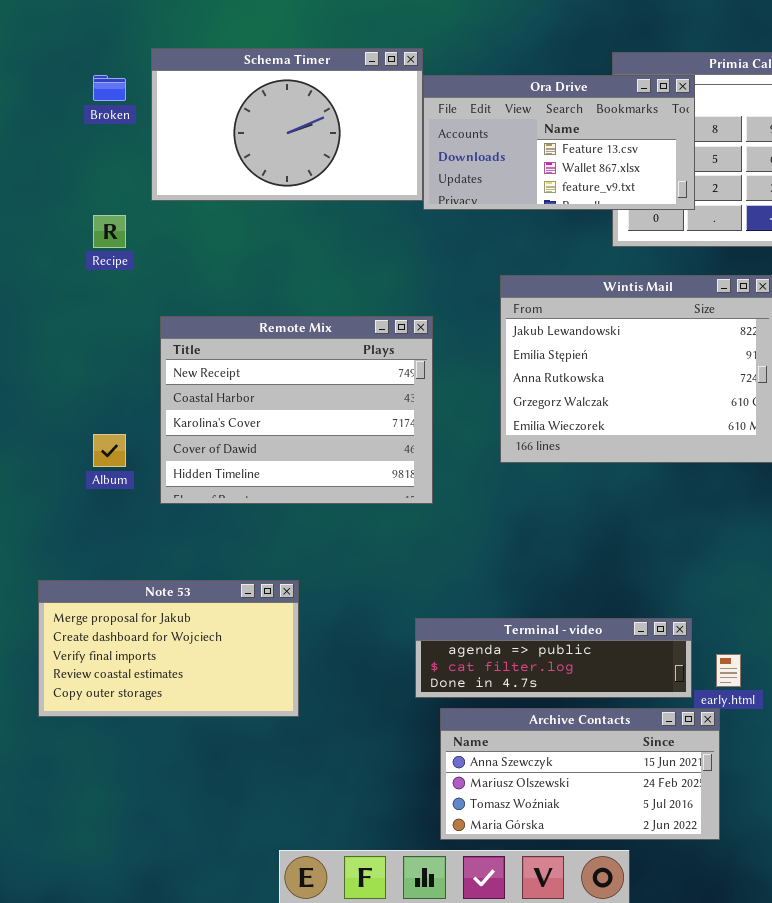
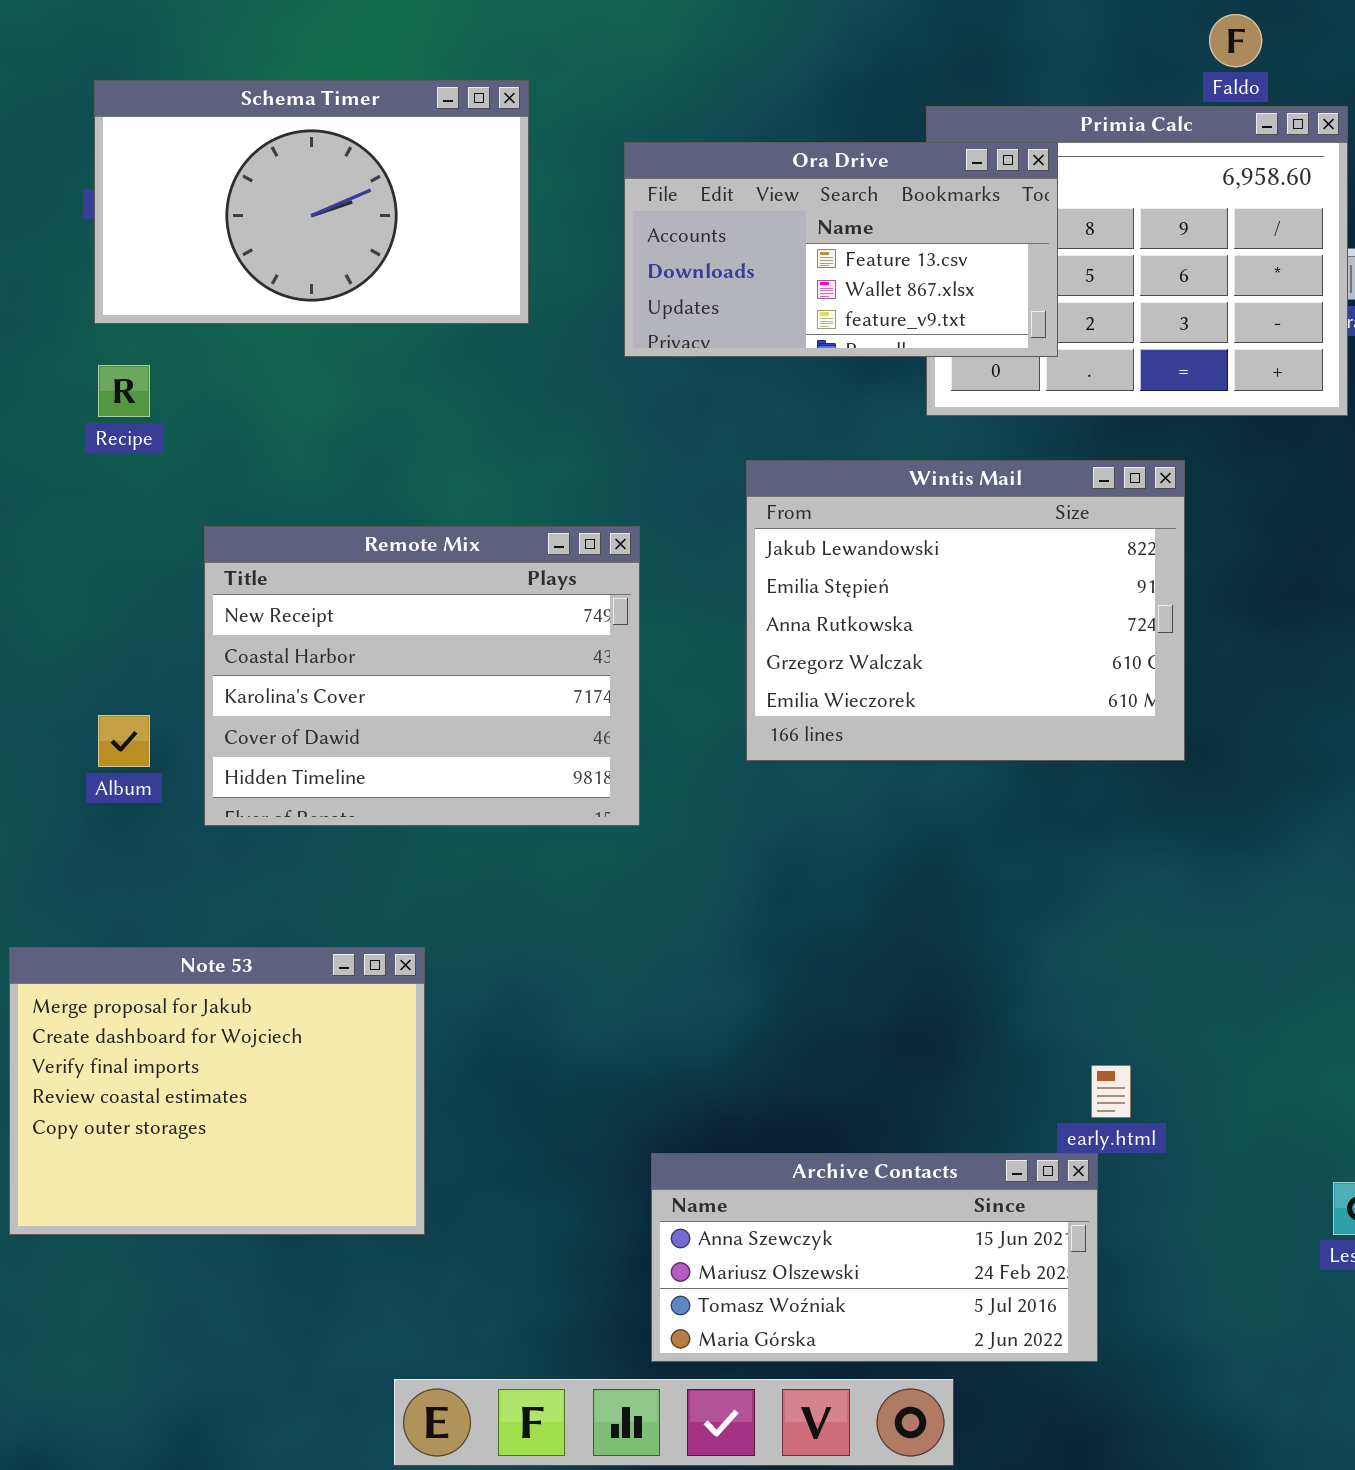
Schema Timer: [151,48,423,201] -> [94,80,529,324], moved
Note 53: [38,580,299,717] -> [9,947,425,1235], resized
Terminal - video: [415,618,692,698] -> none, closed

